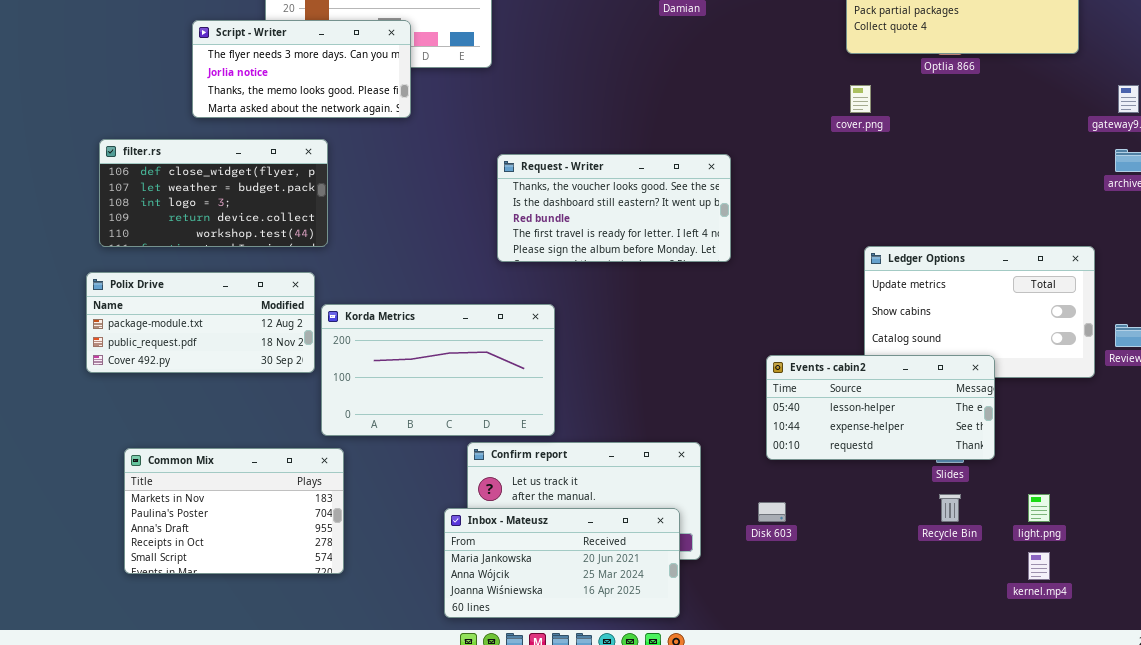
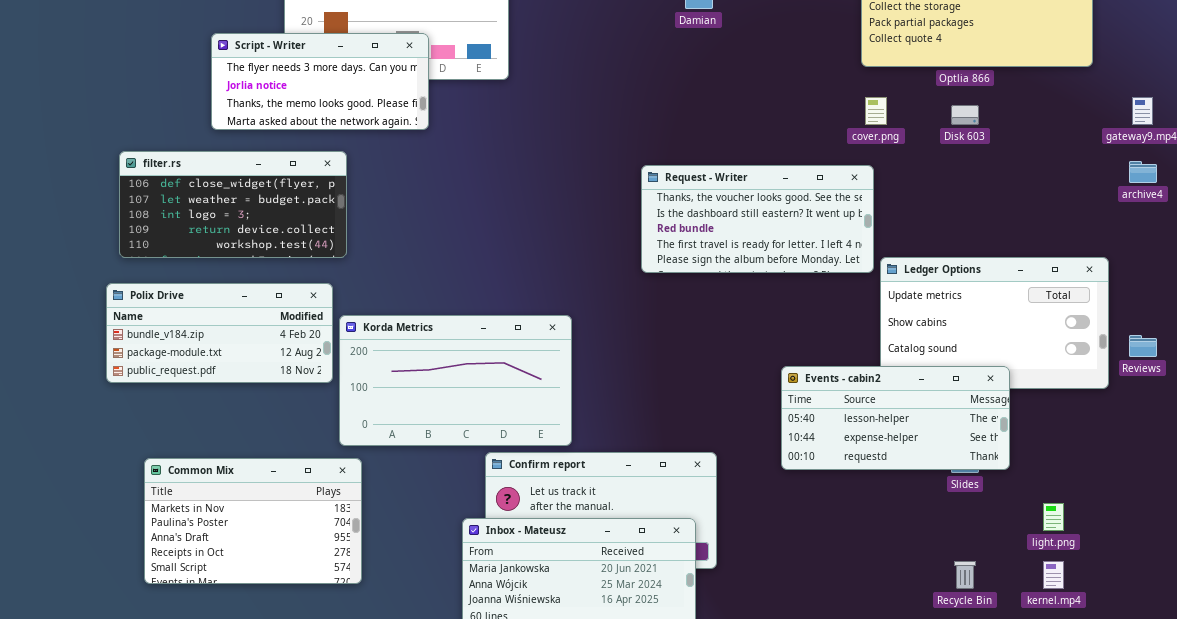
Request - Writer: [497,154,731,262] -> [641,165,874,273], moved
Polix Drive: [86,272,315,373] -> [106,283,333,383], scrolled up 1 row
Recycle Bin: [939,494,961,522] -> [954,561,976,589], moved
Disk 603: [758,502,786,522] -> [951,105,979,125], moved

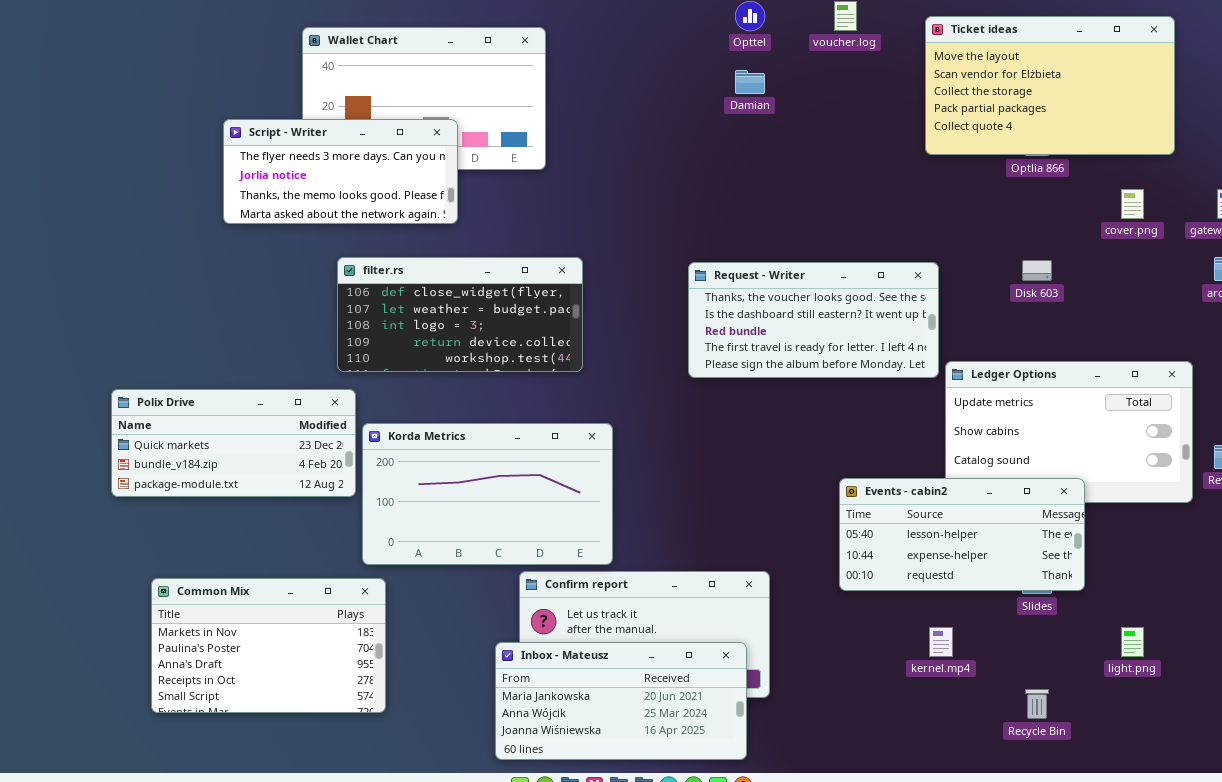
cover.png: [865,97,887,125] -> [1121,189,1144,219], moved
Disk 603: [951,105,979,125] -> [1022,260,1052,281], moved
filter.rs: [119,151,347,258] -> [337,257,583,372], moved
Polix Drive: [106,283,333,383] -> [111,389,356,497], scrolled up 1 row
kernel.mp4: [1043,561,1064,589] -> [929,627,953,657], moved

